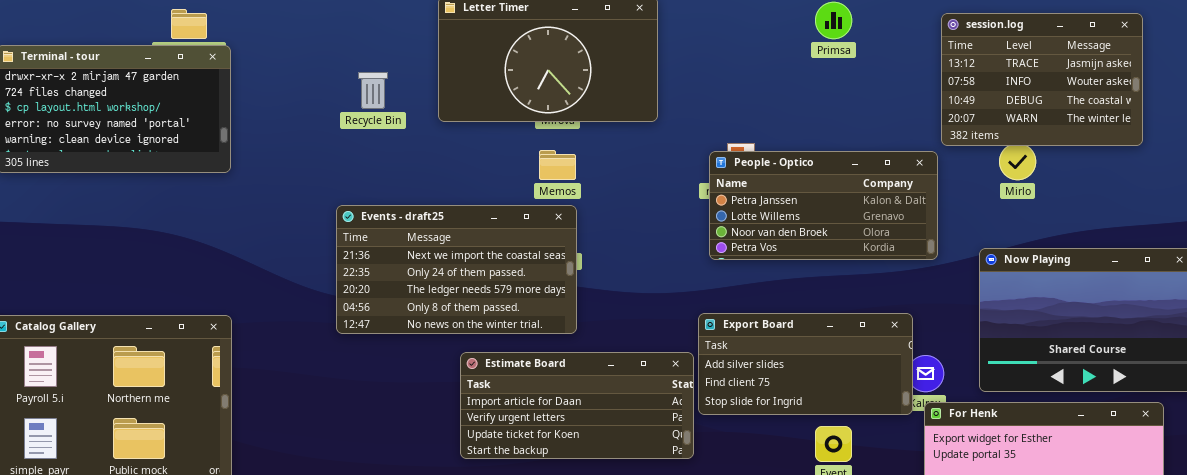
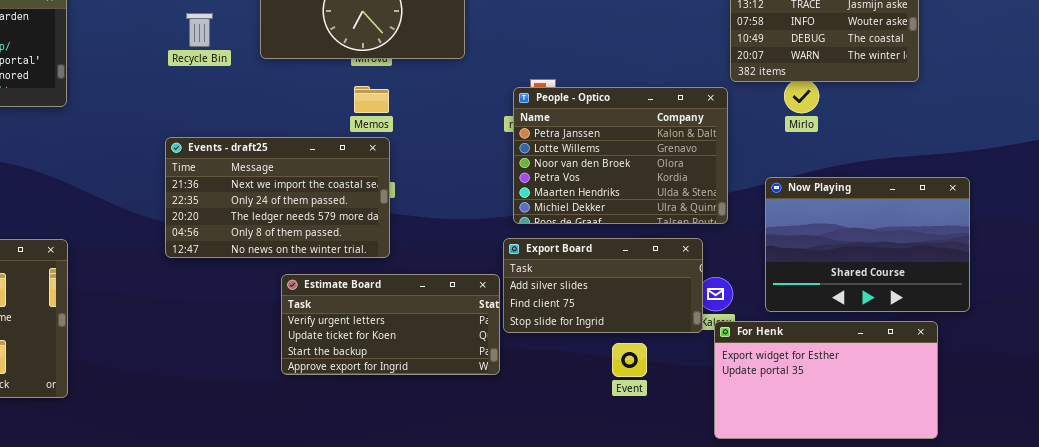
People - Optico: [709,151,938,260] -> [513,87,728,224], resized
Estimate Board: [460,352,694,459] -> [281,274,500,375], scrolled down 1 row

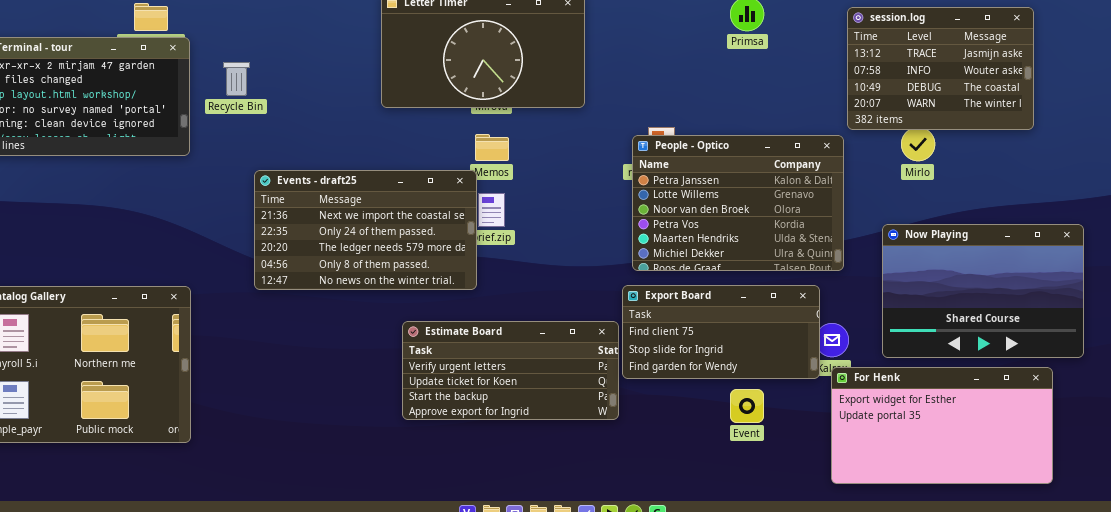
Recycle Bin: [186,13,213,47] -> [223,62,250,96], moved
Events - draft25: [165,137,390,258] -> [254,170,477,290], moved
Export Board: [503,238,703,333] -> [622,285,820,379], scrolled down 1 row

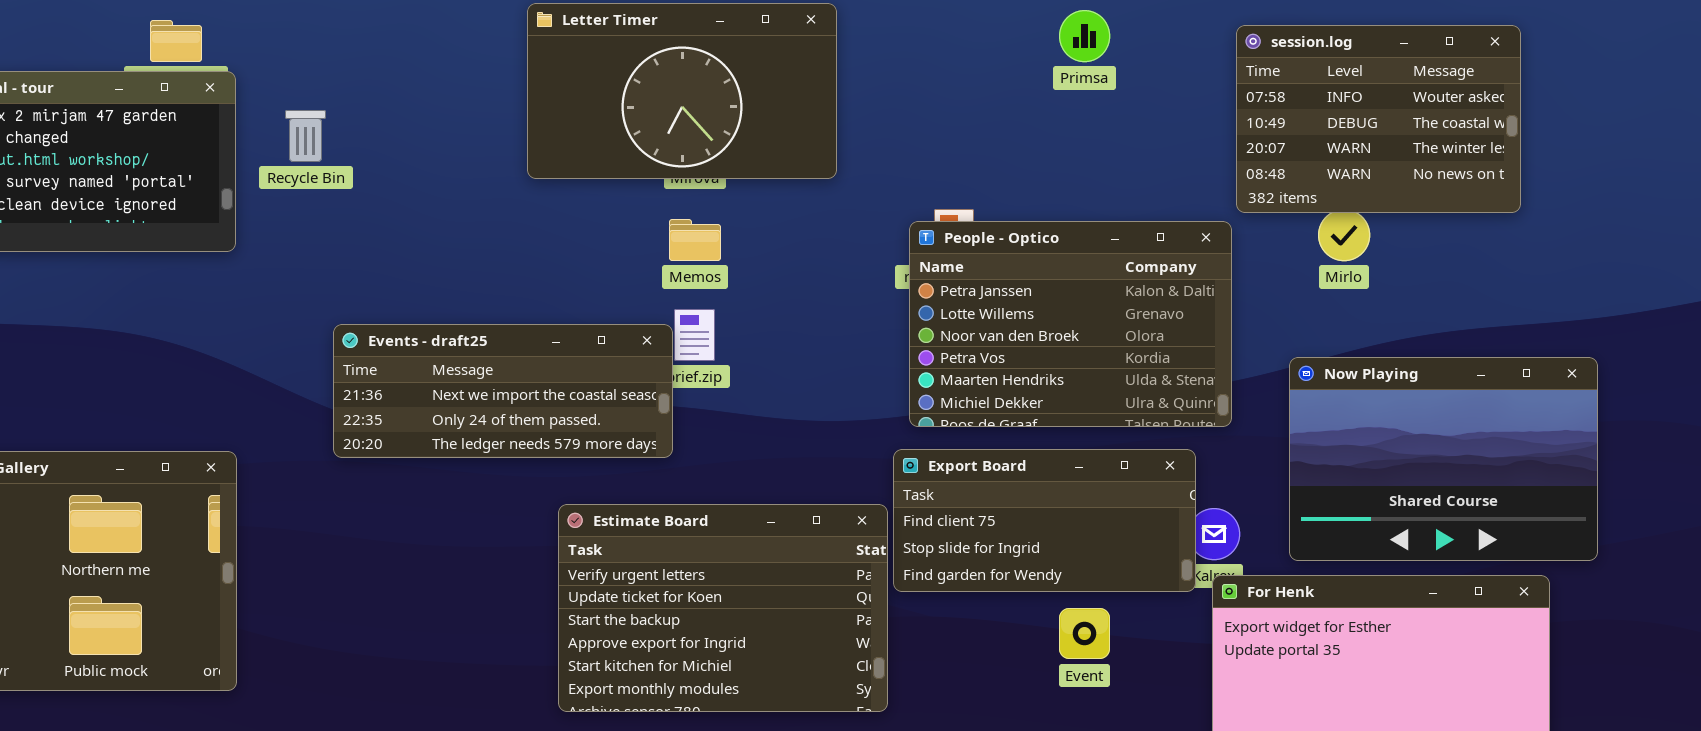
session.log: [847,7,1034,130] -> [1236,25,1521,213], scrolled down 1 row
Events - draft25: [254,170,477,290] -> [333,324,673,458], resized
Estimate Board: [402,321,619,420] -> [558,504,888,712], resized

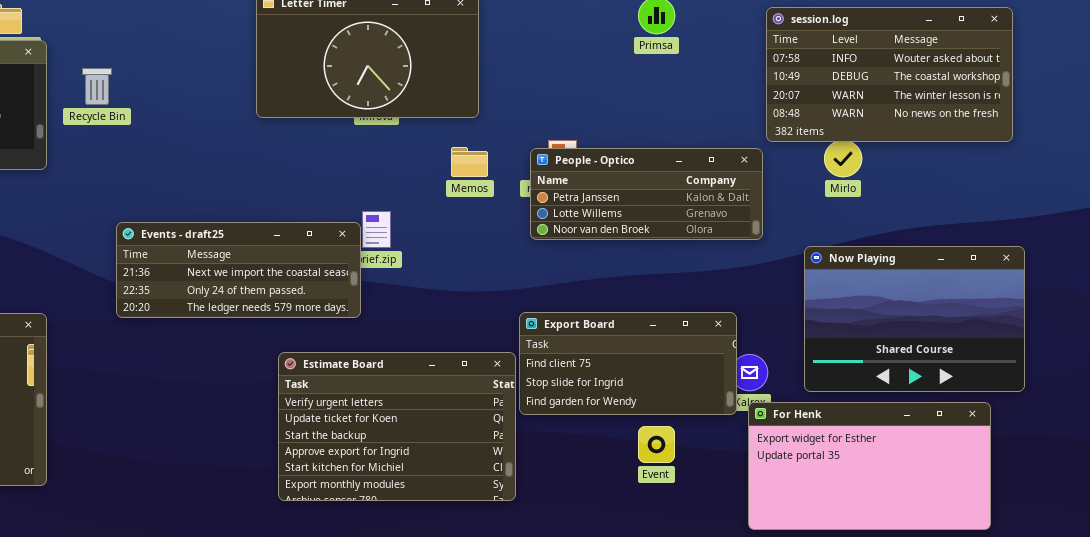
session.log: [1236,25,1521,213] -> [766,7,1013,142], resized
Memos: [669,219,721,261] -> [451,147,488,177], moved
People - Optico: [909,221,1232,427] -> [530,148,763,240], resized

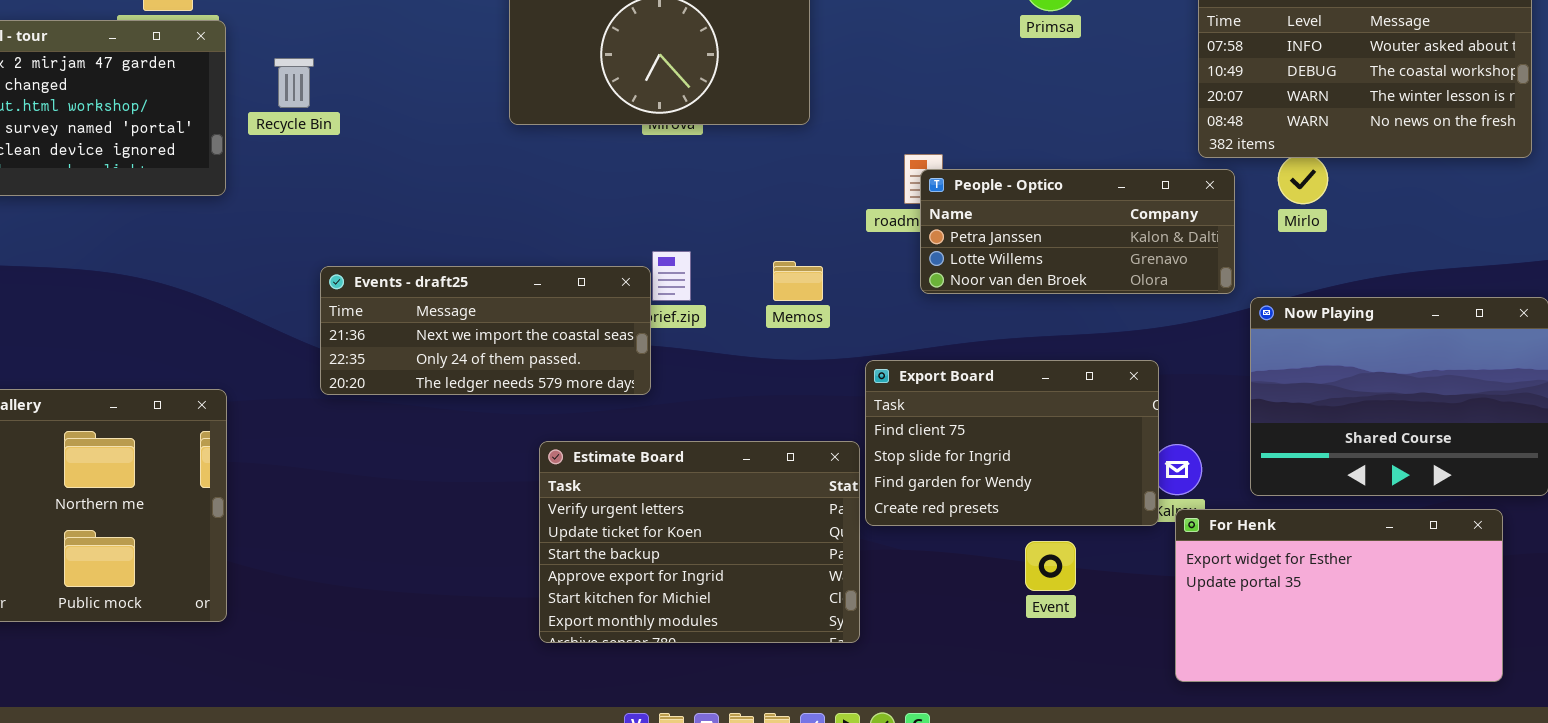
Memos: [451,147,488,177] -> [773,261,823,301], moved
People - Optico: [530,148,763,240] -> [920,169,1235,294], moved
Export Board: [519,312,737,415] -> [865,360,1159,526], resized

